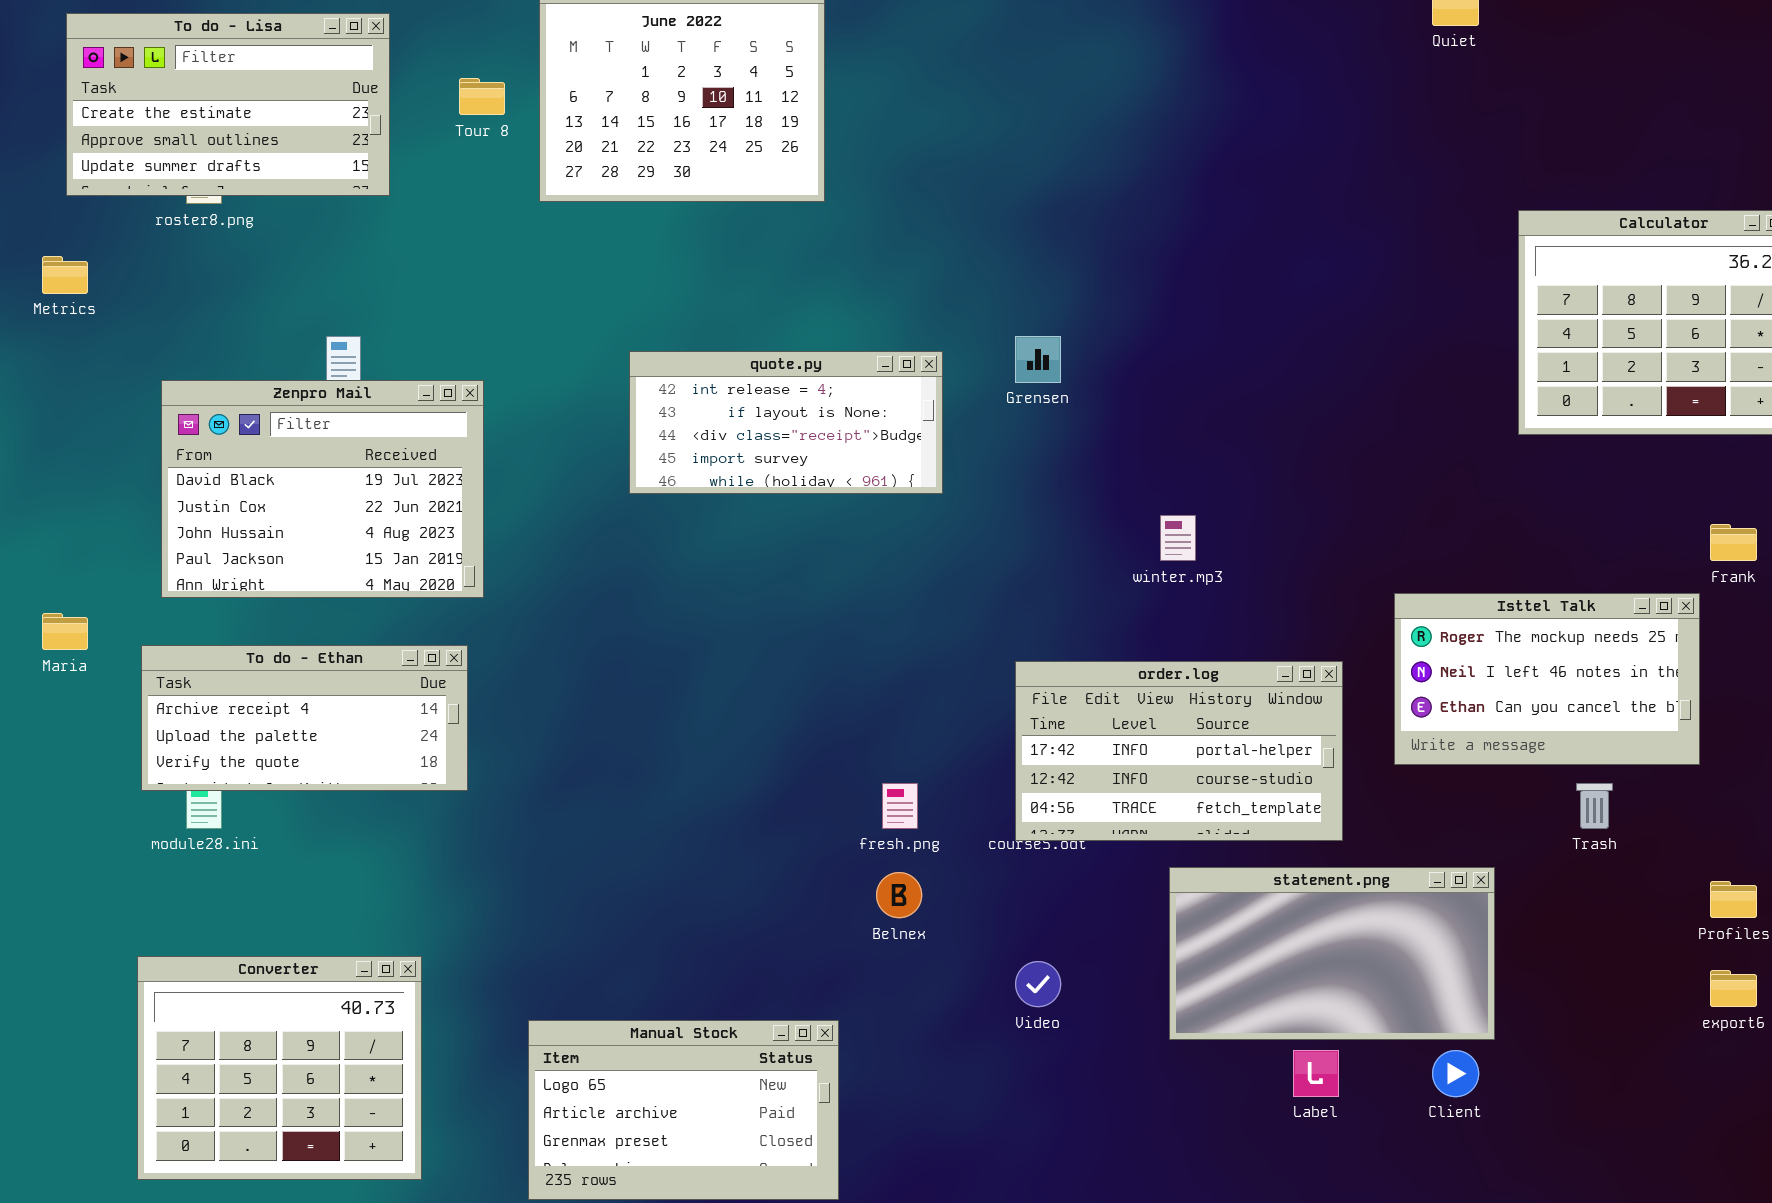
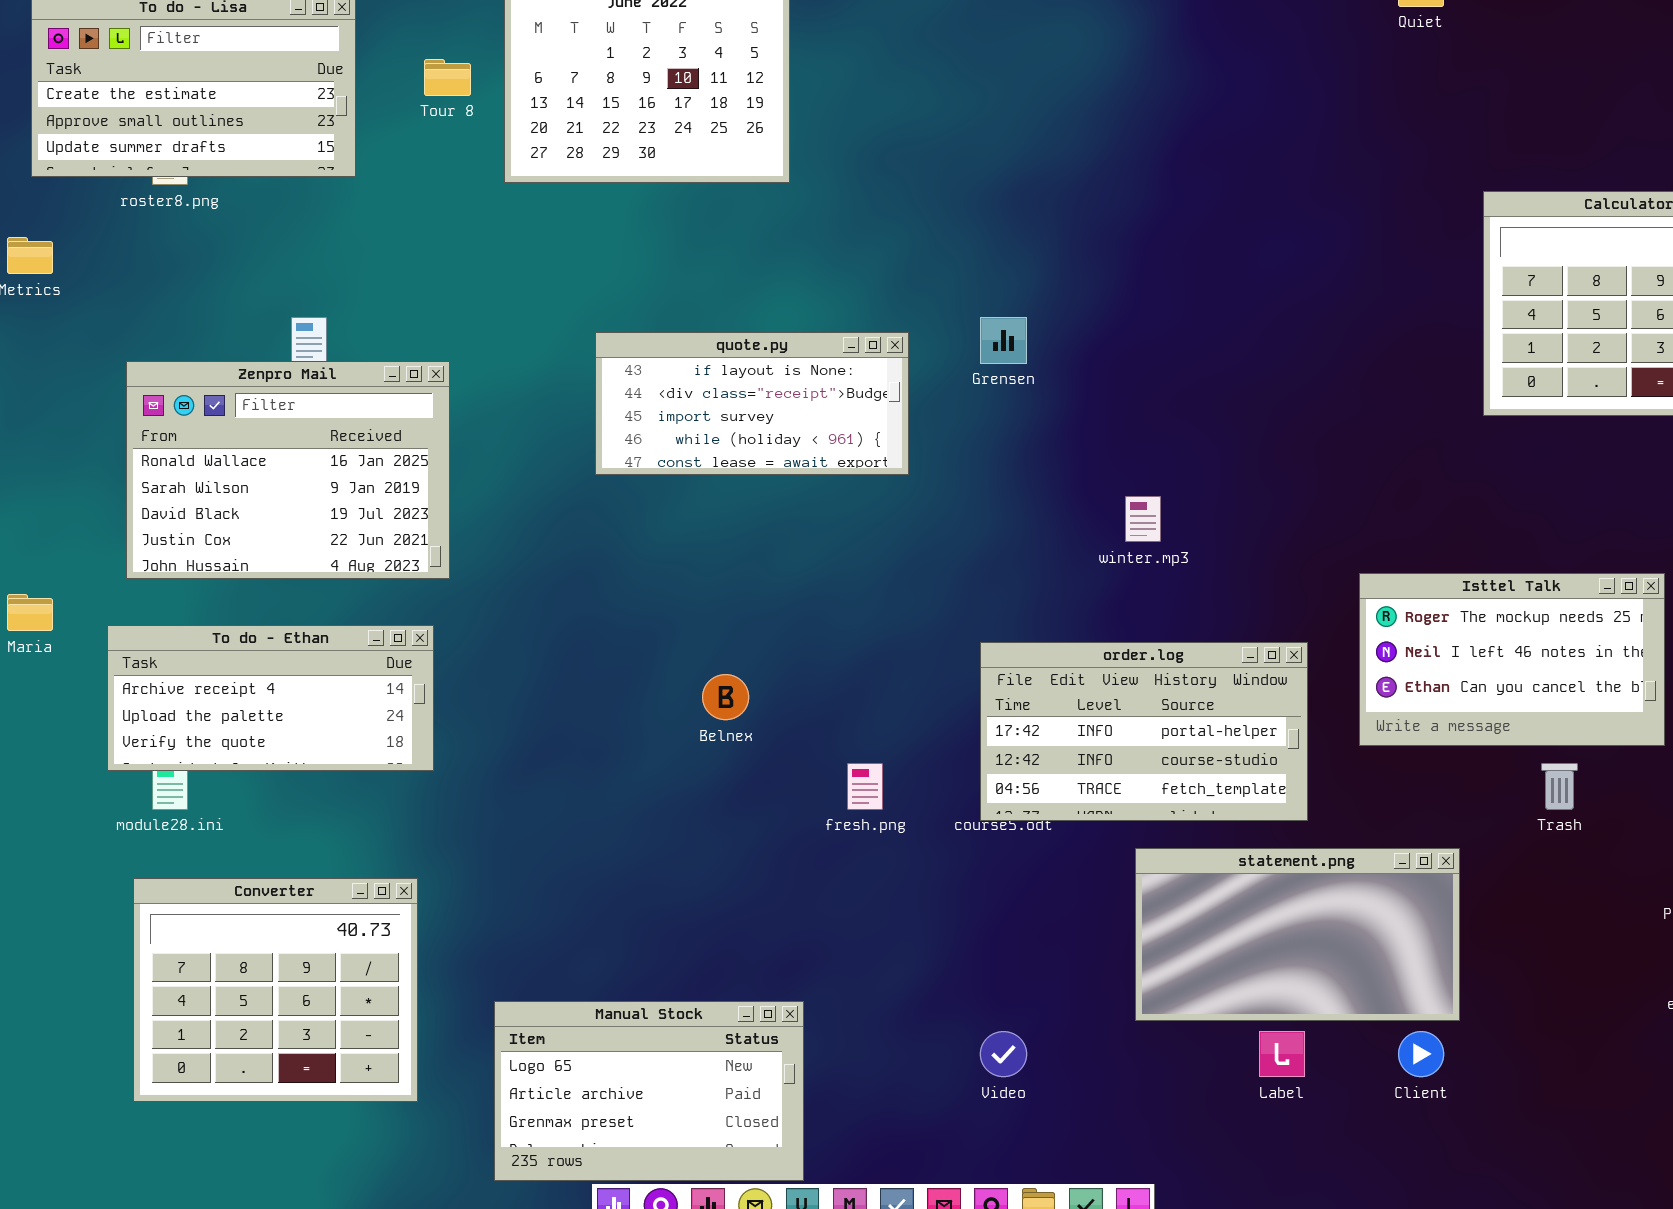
quote.py: [629,351,943,494] -> [595,332,909,475], scrolled down 1 row
Zenpro Mail: [161,380,484,598] -> [126,361,450,579], scrolled up 2 rows
Belnex: [876,872,922,918] -> [702,674,749,720], moved
Converter: [137,956,422,1180] -> [133,878,418,1102], moved
Video: [1015,961,1061,1007] -> [980,1031,1027,1077], moved

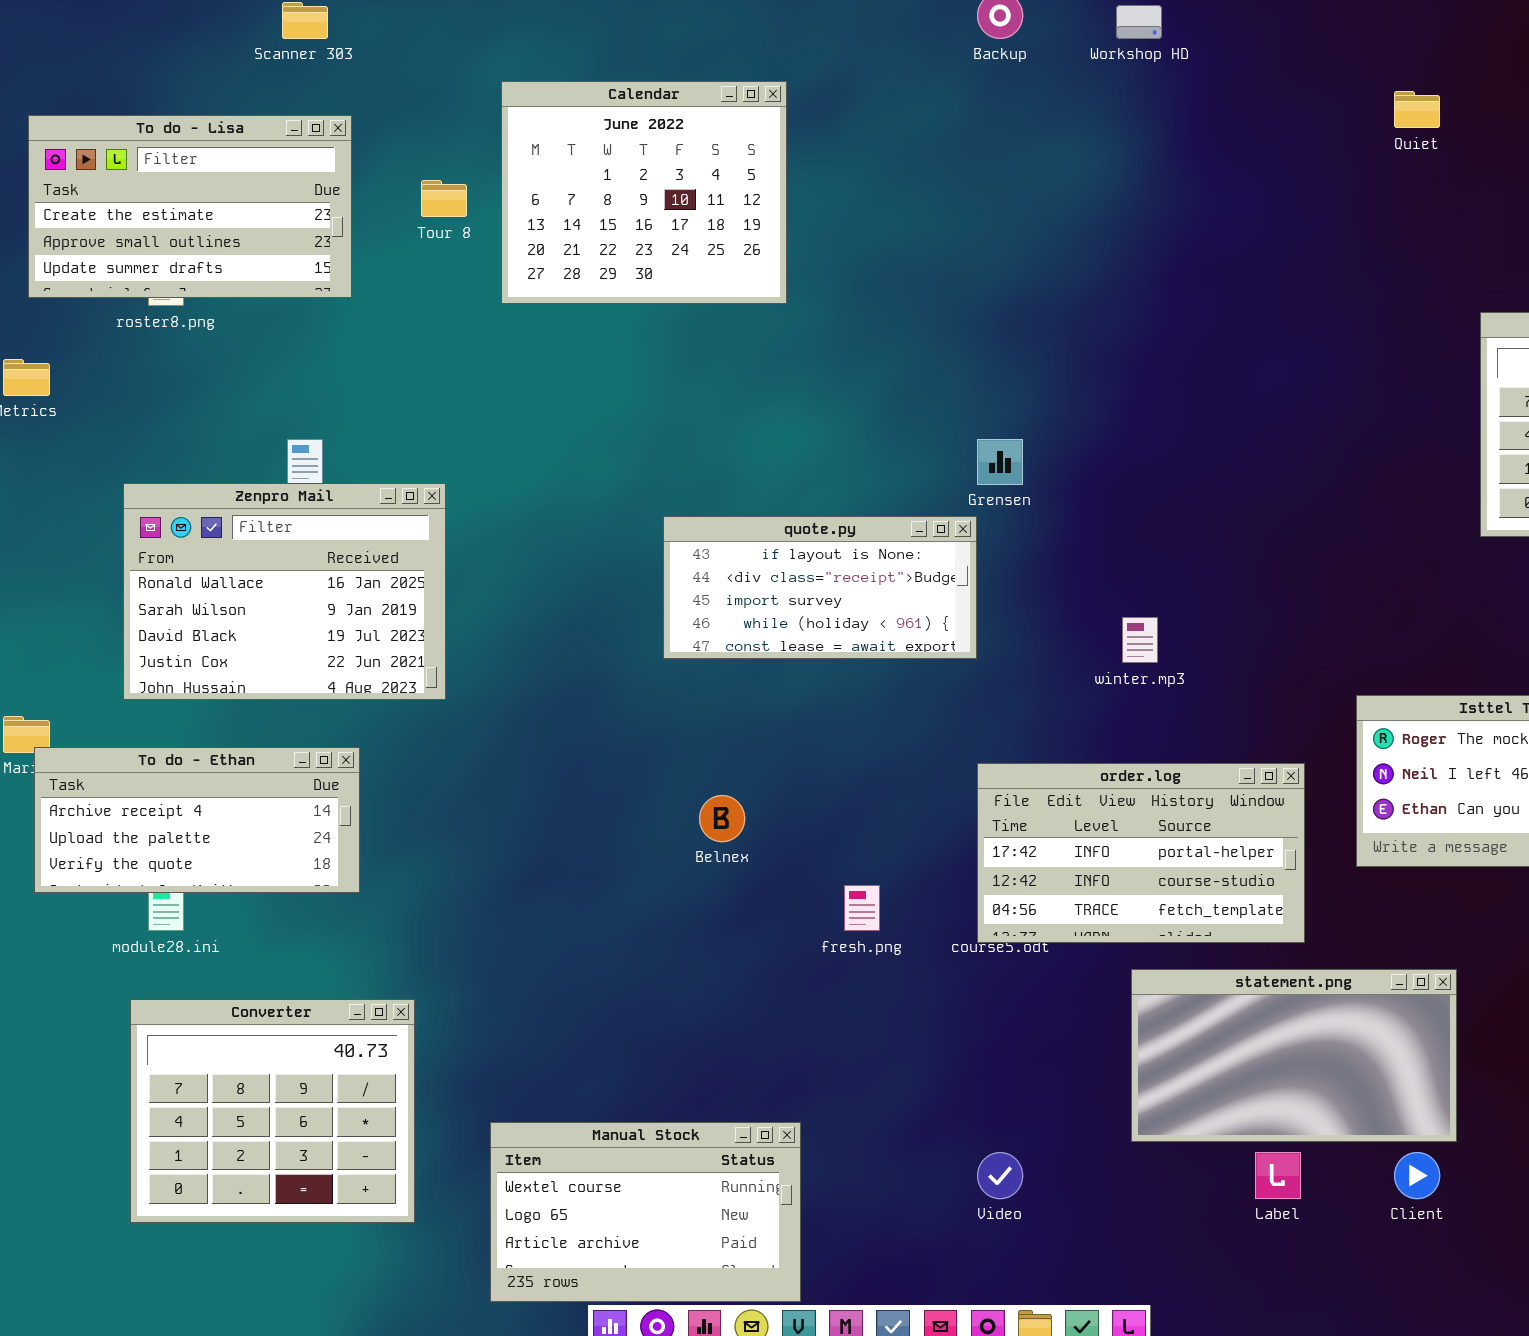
quote.py: [595,332,909,475] -> [663,516,977,659], moved
To do - Ethan: [107,625,434,771] -> [34,747,360,893], moved
Manual Stock: [494,1001,804,1181] -> [490,1122,801,1302], scrolled up 1 row

